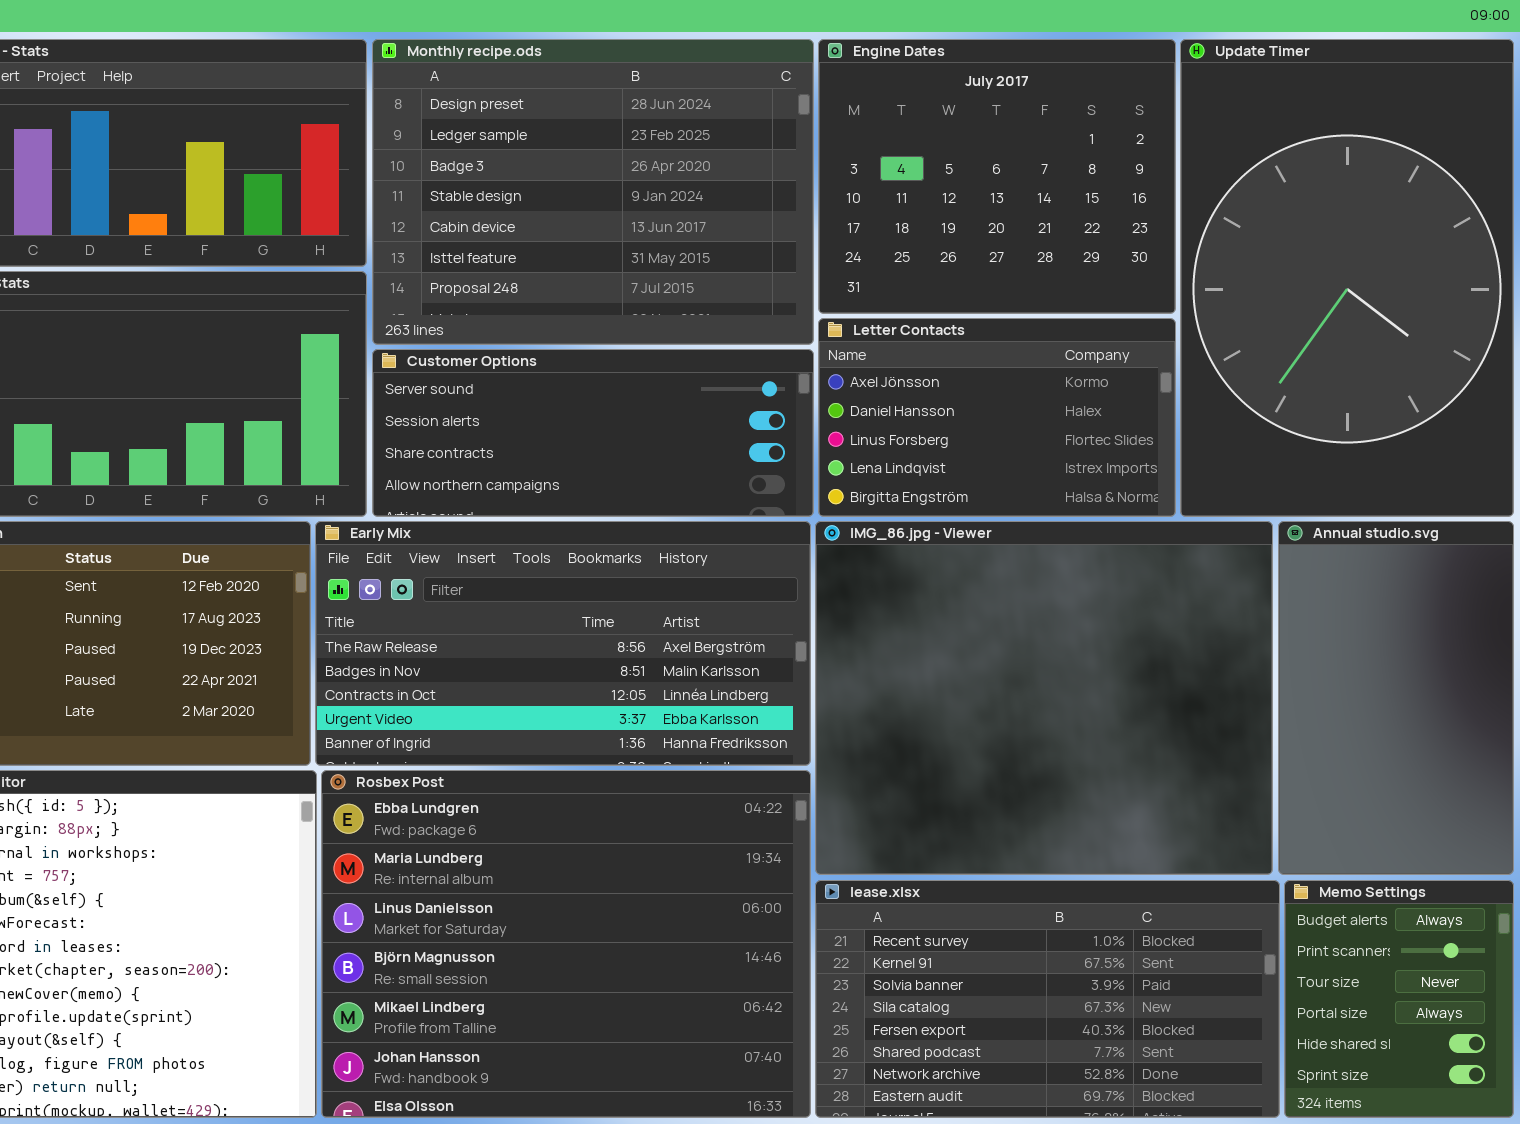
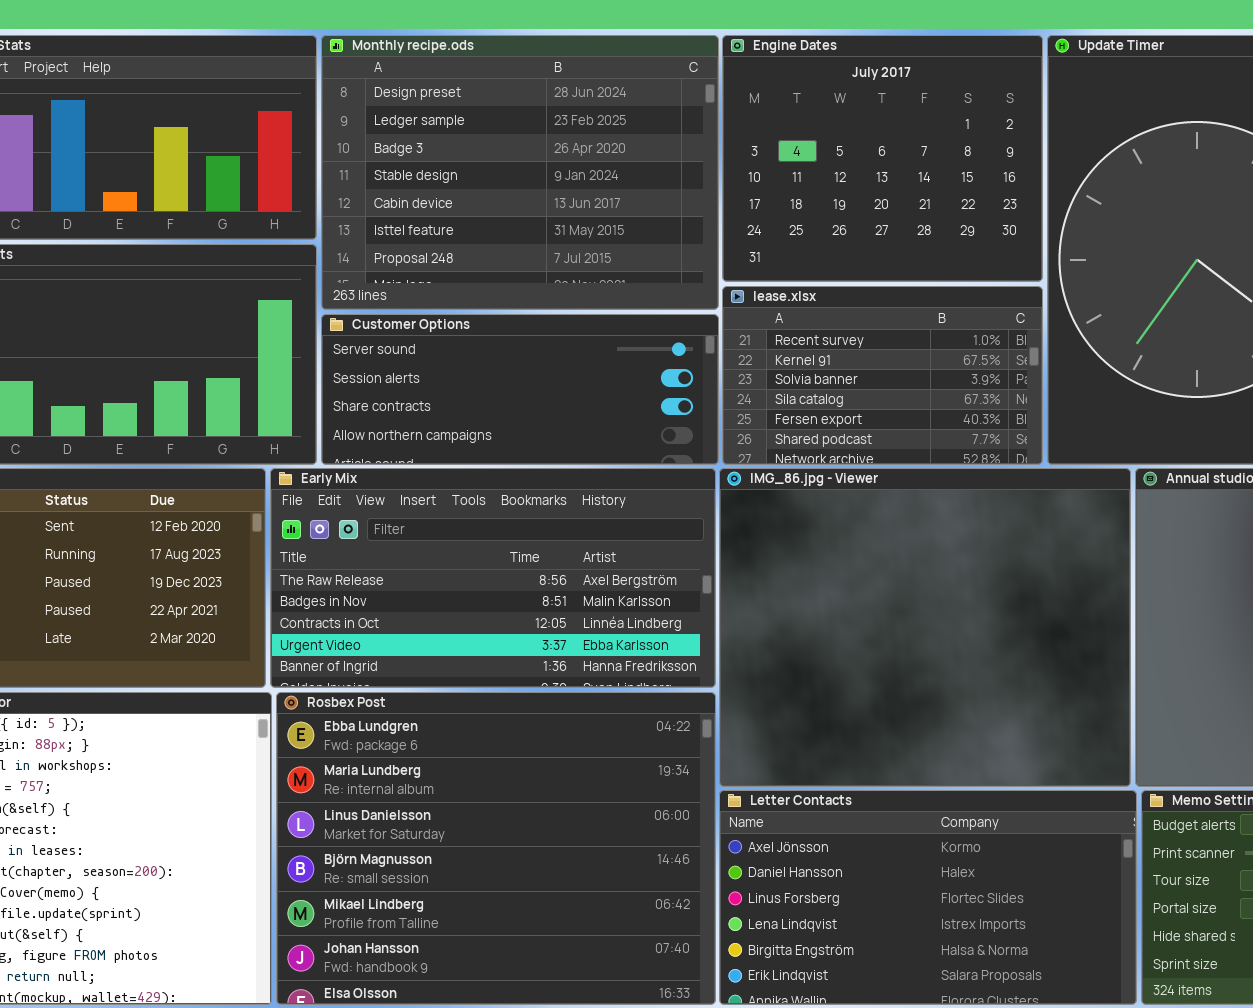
Letter Contacts: [818,318,1176,517] -> [719,790,1137,1005], moved, resized
lease.xlsx: [815,880,1280,1118] -> [722,286,1043,465], moved, resized

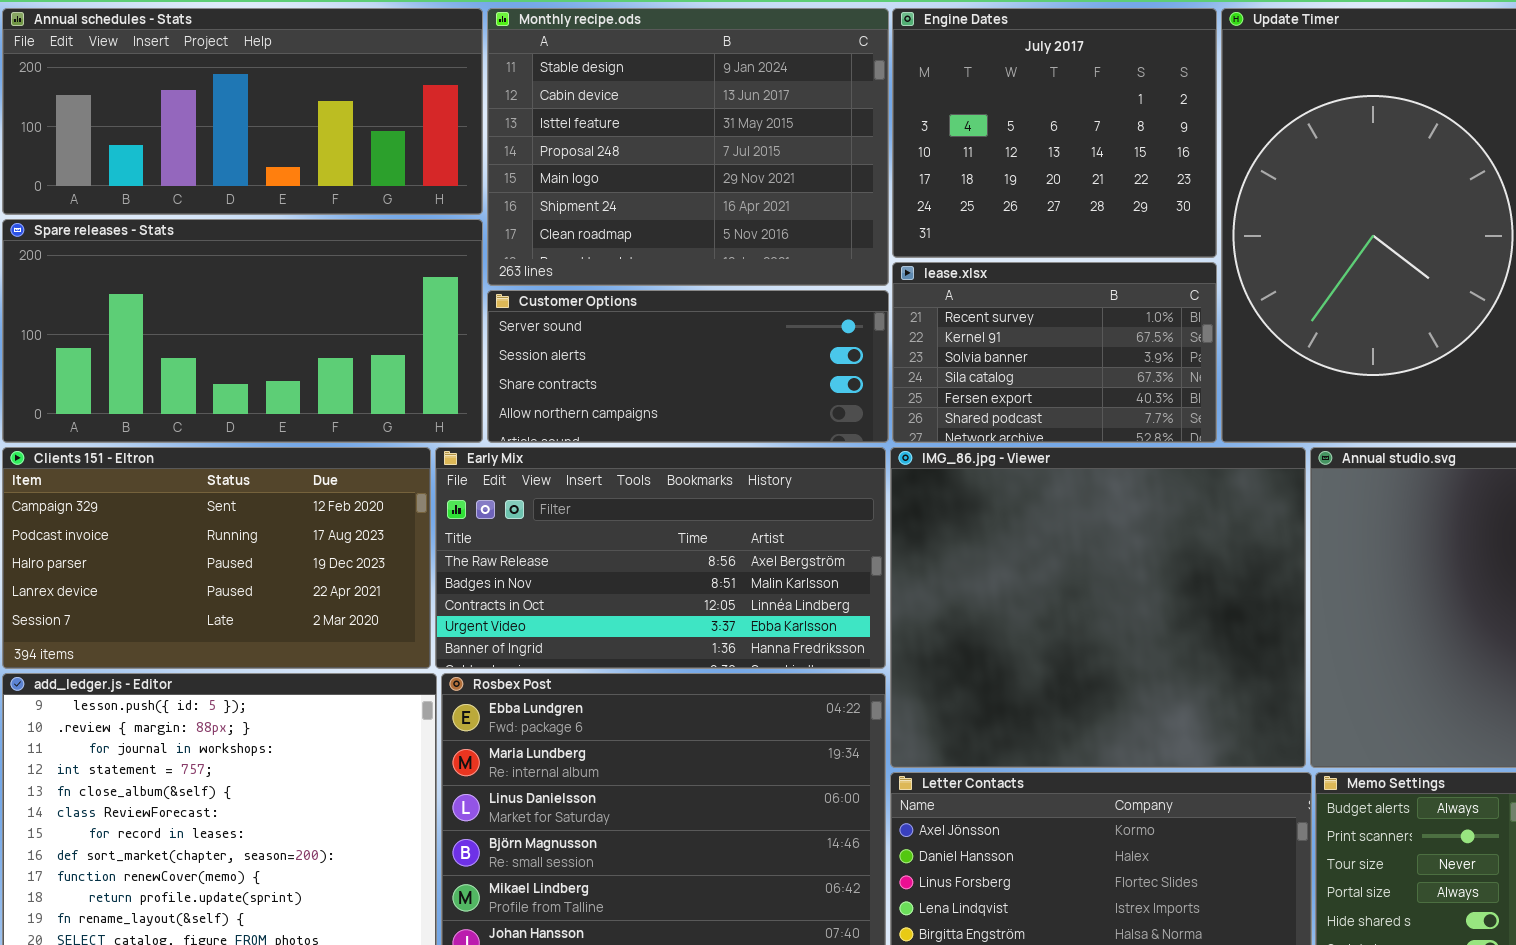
Monthly recipe.ods: [321,35,719,310] -> [487,8,889,286], scrolled down 3 rows

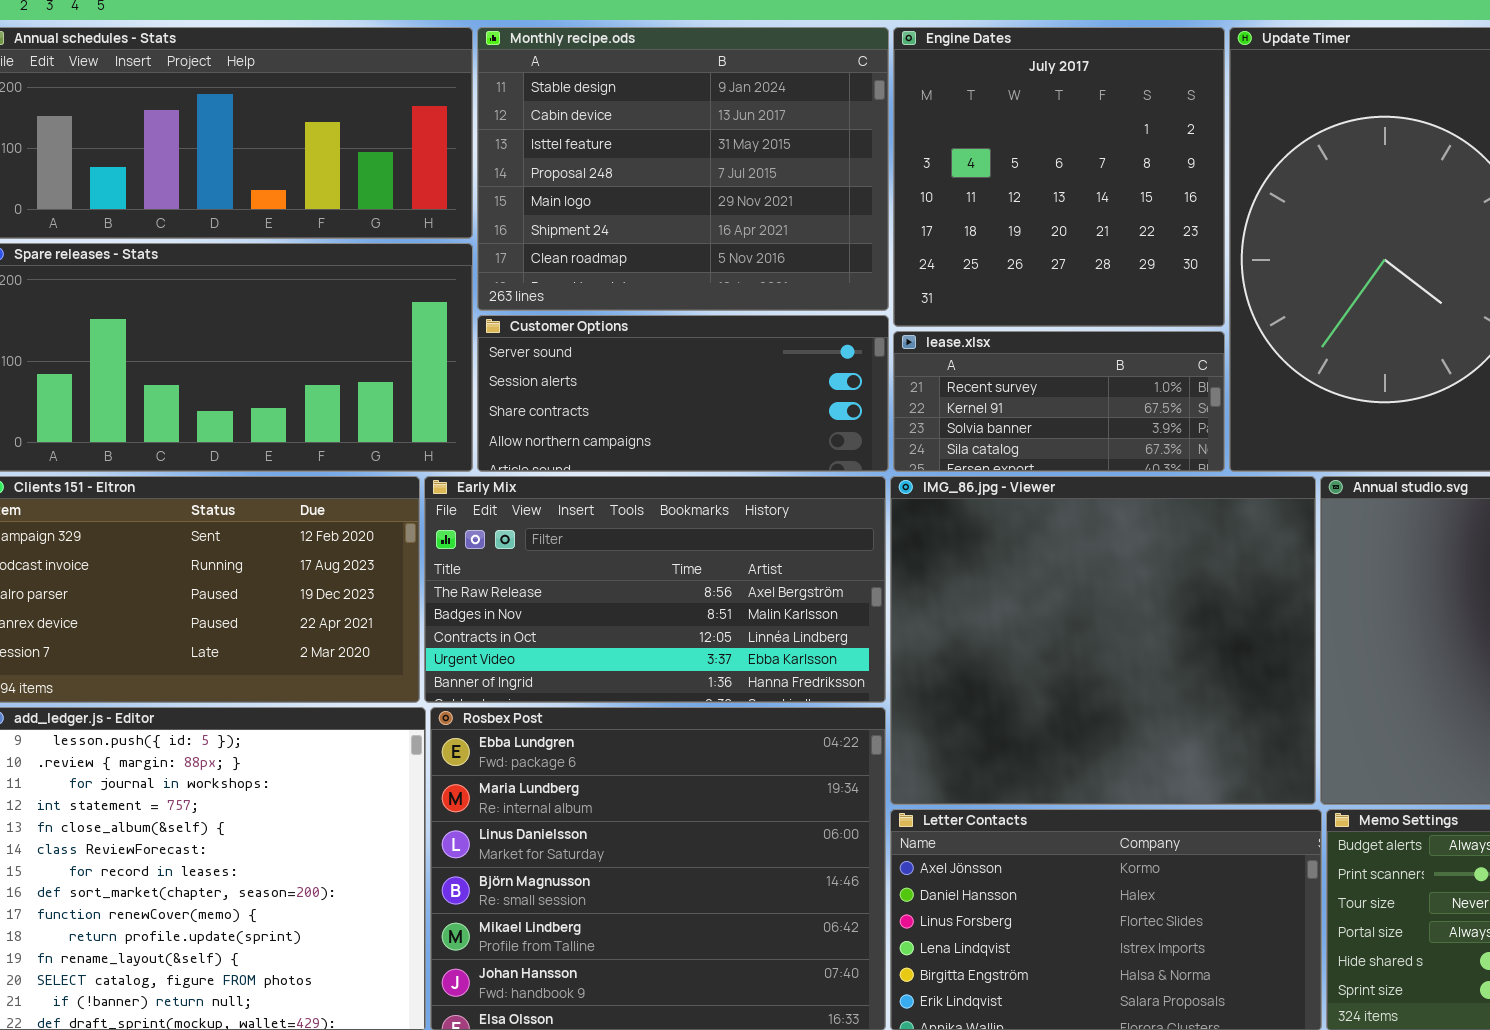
Engine Dates: [892,8,1217,258] -> [893,27,1225,327], resized
lease.xlsx: [892,262,1217,443] -> [893,331,1225,472], resized

